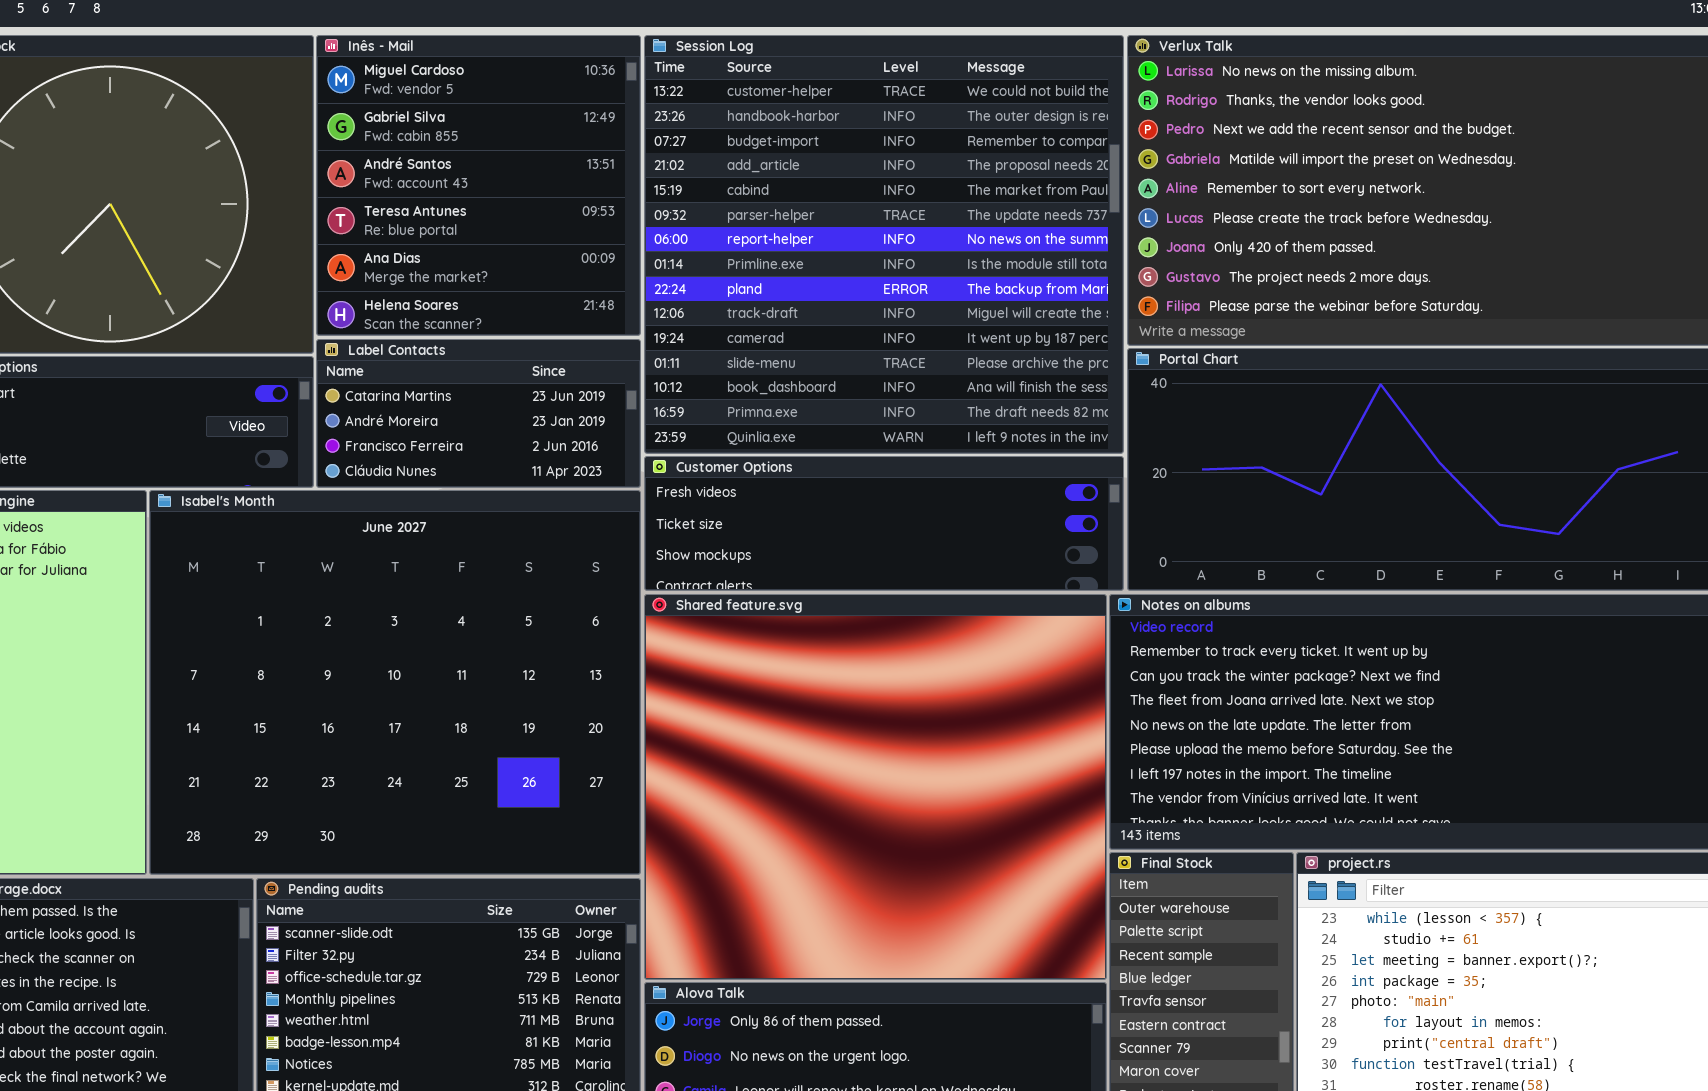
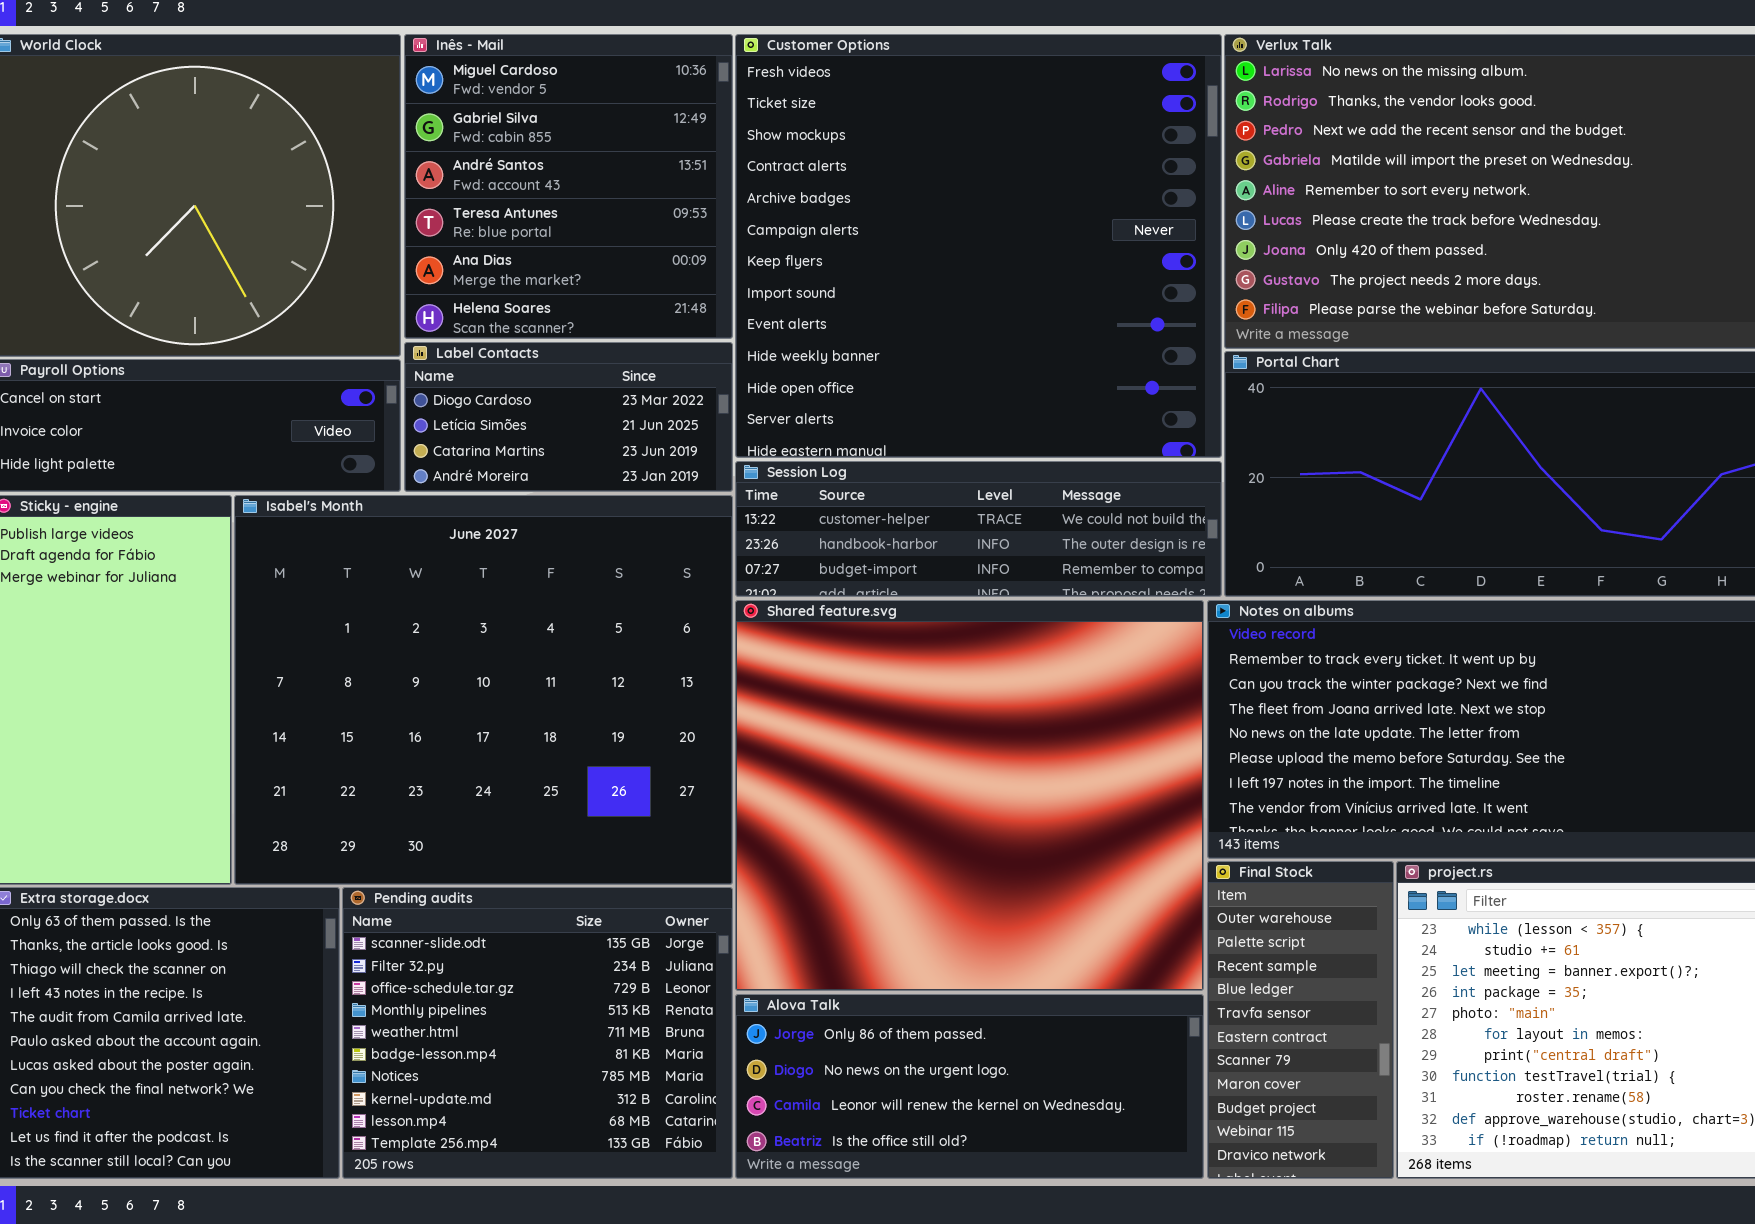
Session Log: [644,35,1124,454] -> [735,461,1222,597], moved, resized
Label Contacts: [316,339,641,488] -> [404,342,733,492], scrolled up 2 rows
Customer Options: [644,456,1124,591] -> [735,34,1222,458], moved, resized

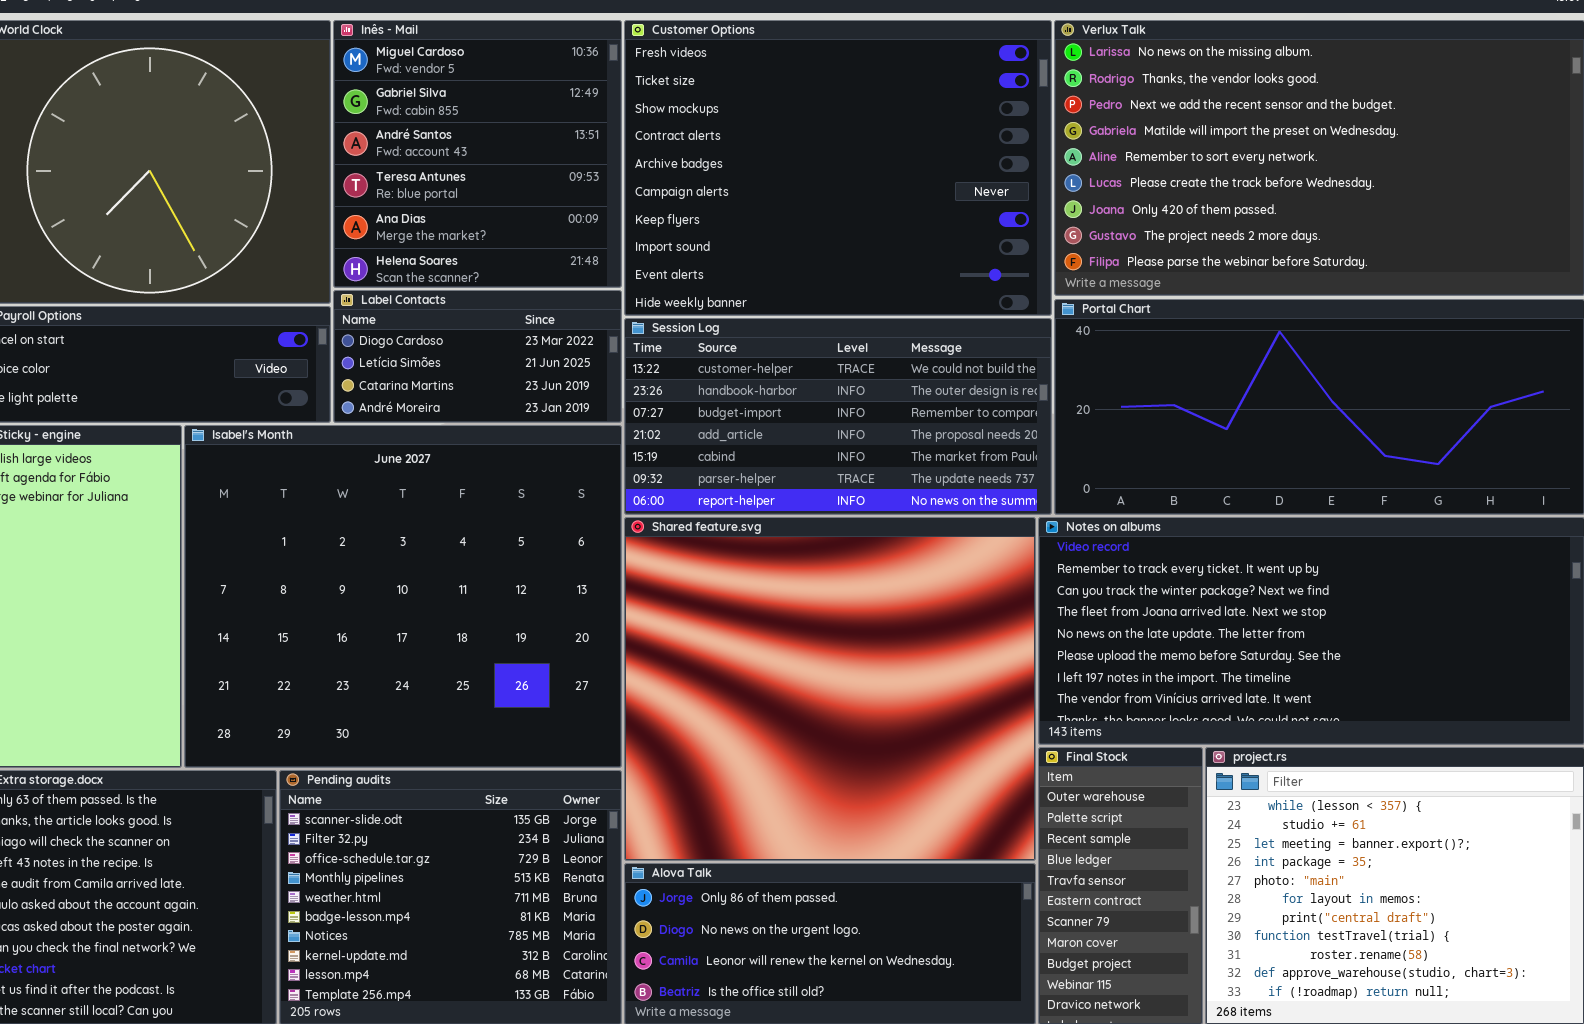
Customer Options: [735,34,1222,458] -> [624,20,1052,316], resized
Session Log: [735,461,1222,597] -> [624,318,1052,515], resized

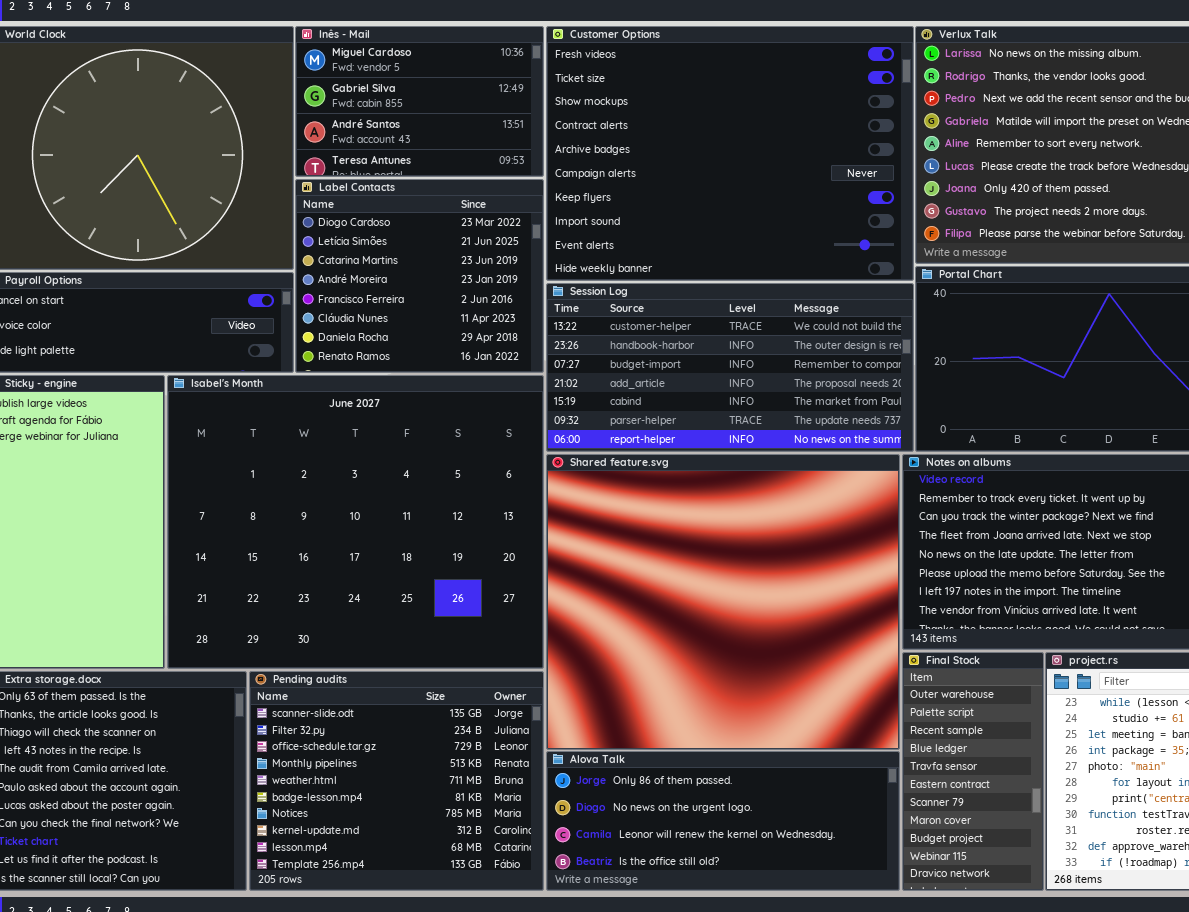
Inês - Mail: [333,20,622,288] -> [295,26,544,177], resized
Label Contacts: [333,290,622,423] -> [295,179,544,373], resized

